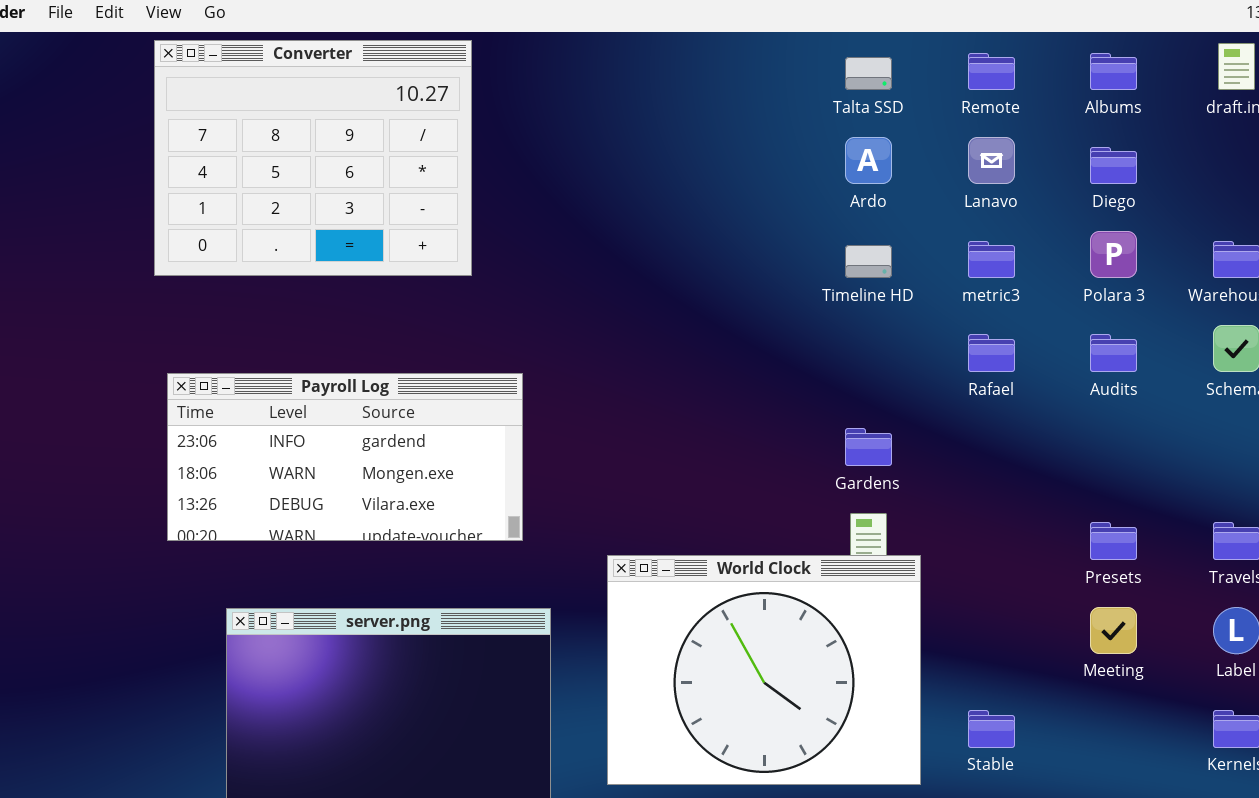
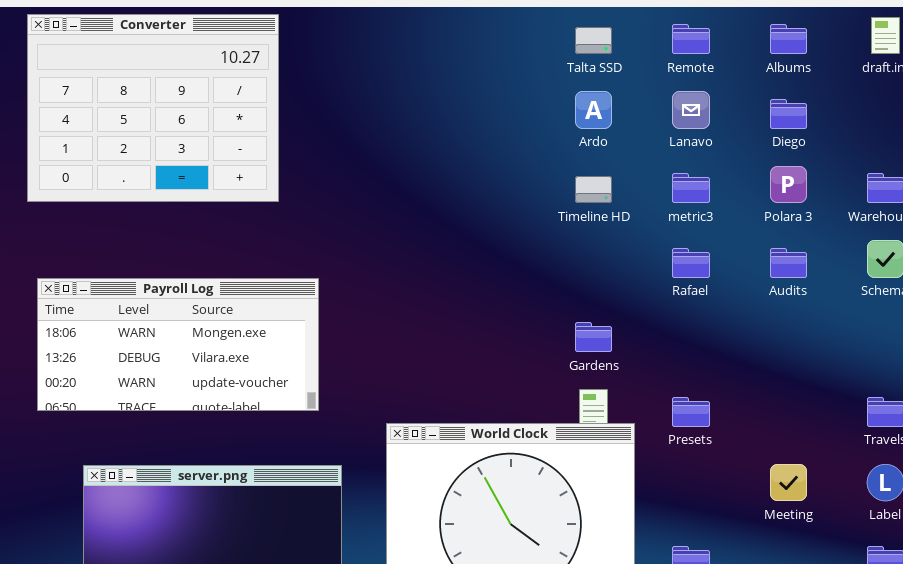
Payroll Log: [167,373,523,541] -> [37,278,319,411], scrolled down 1 row
Presets: [1090,522,1137,560] -> [672,397,710,427], moved

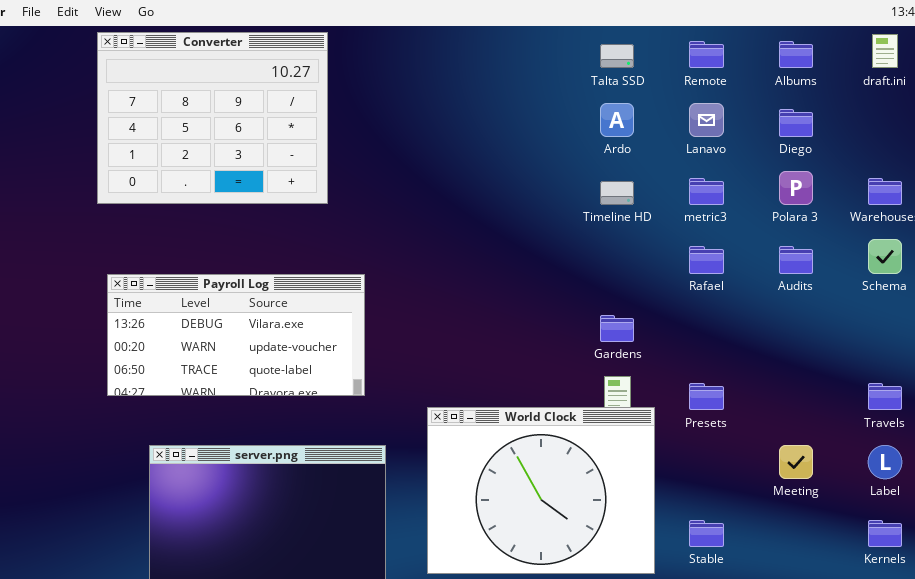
Payroll Log: [37,278,319,411] -> [107,274,365,396], scrolled down 1 row

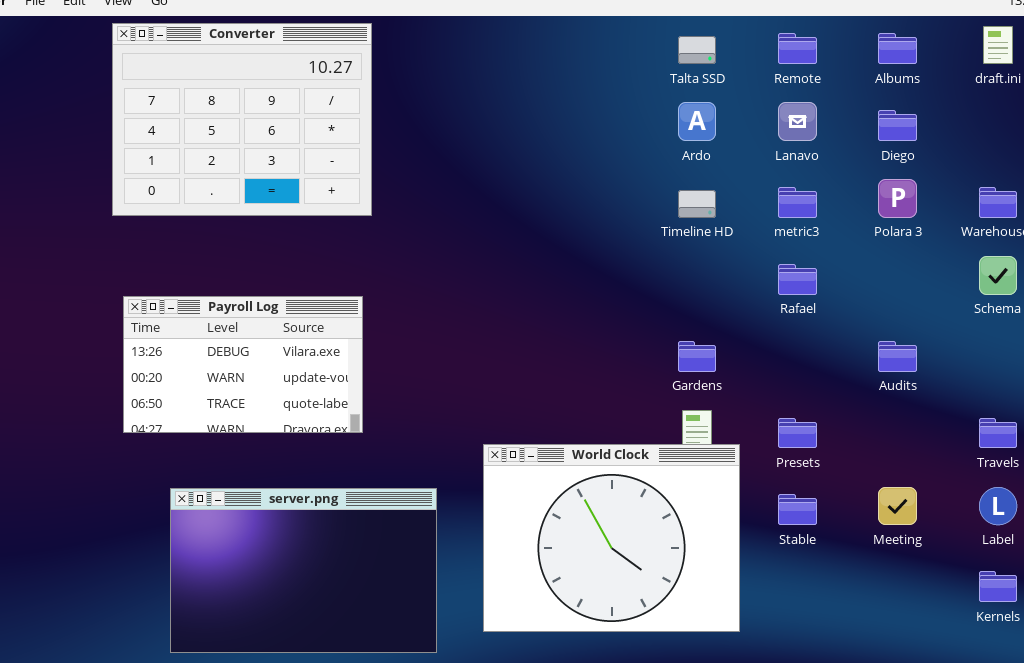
Audits: [779,246,813,274] -> [878,341,917,372], moved
Payroll Log: [107,274,365,396] -> [123,296,363,433], resized
Stable: [689,520,724,547] -> [778,494,817,525], moved

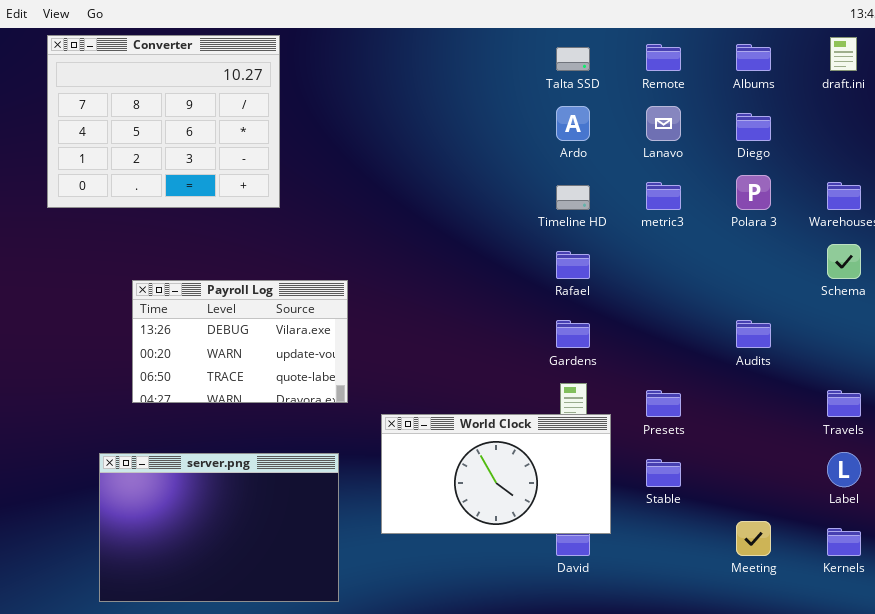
Rafael: [778,264,817,295] -> [556,251,590,279], moved
Payroll Log: [123,296,363,433] -> [132,280,348,403], moved
World Clock: [483,444,740,632] -> [381,414,611,534], resized
Meeting: [878,487,917,525] -> [736,521,771,556], moved

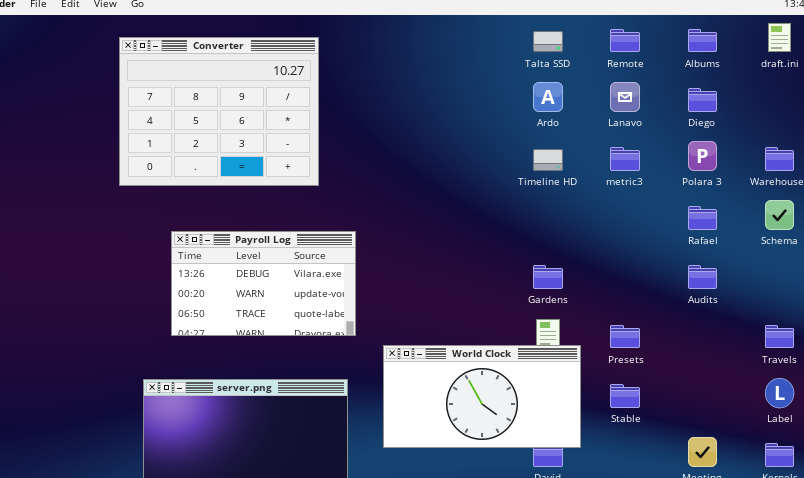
Converter: [47,35,280,208] -> [119,37,319,186], moved
Rafael: [556,251,590,279] -> [688,206,717,230], moved

